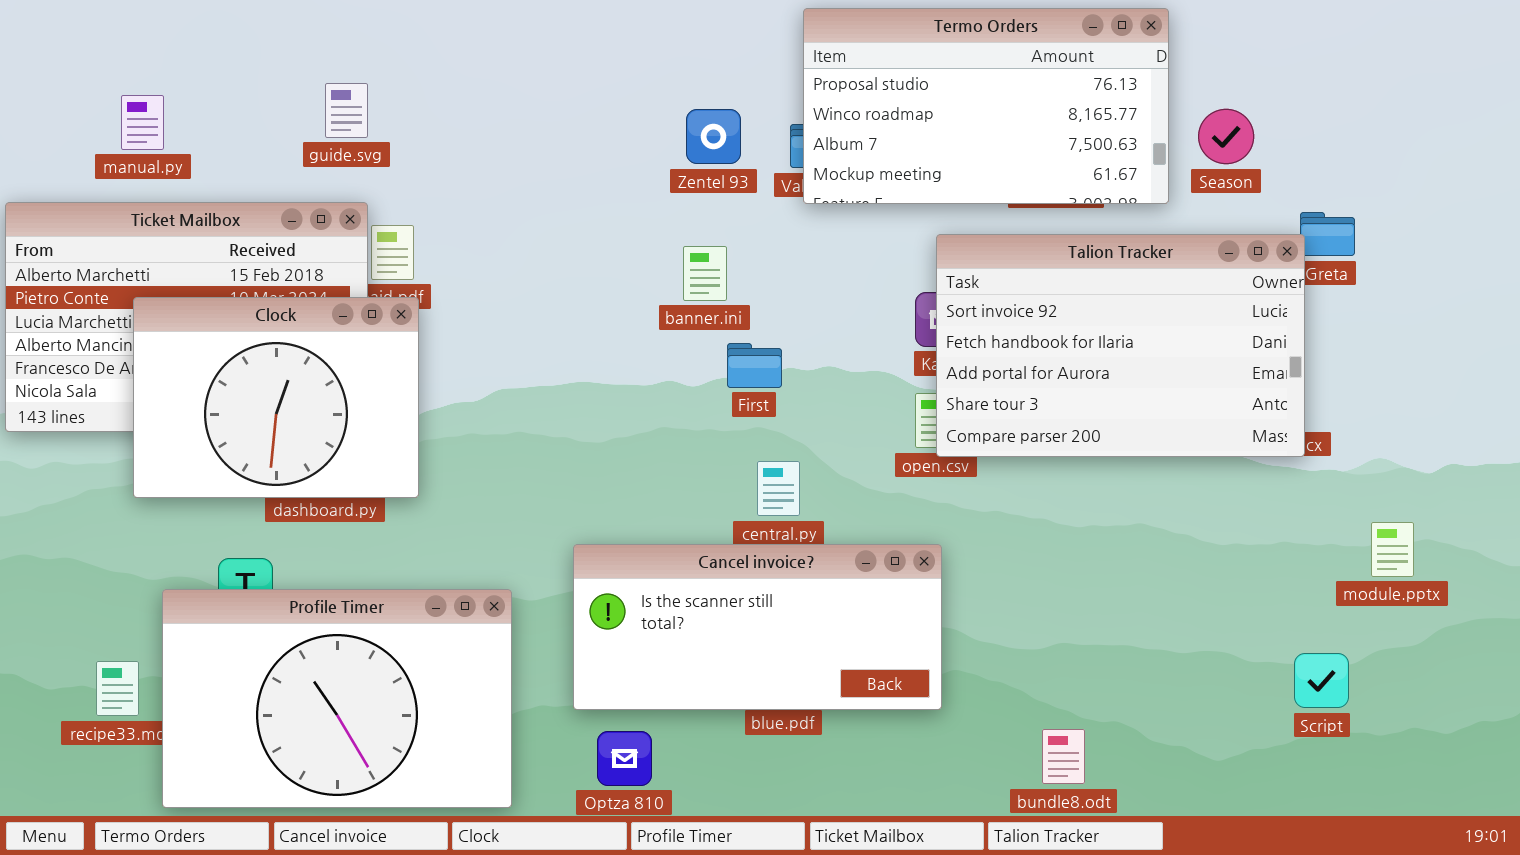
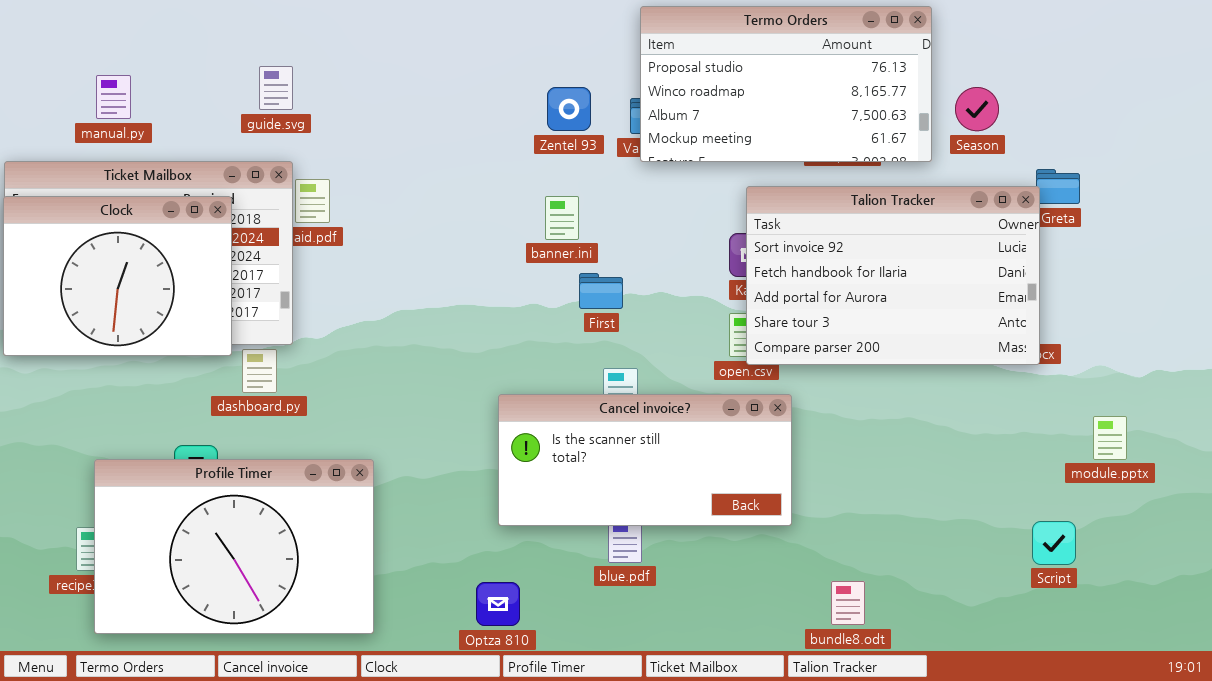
Clock: [133,297,419,498] -> [3,196,232,356], moved
Cancel invoice?: [573,544,942,710] -> [498,394,792,526], moved
Profile Timer: [162,589,512,808] -> [94,459,374,634], moved

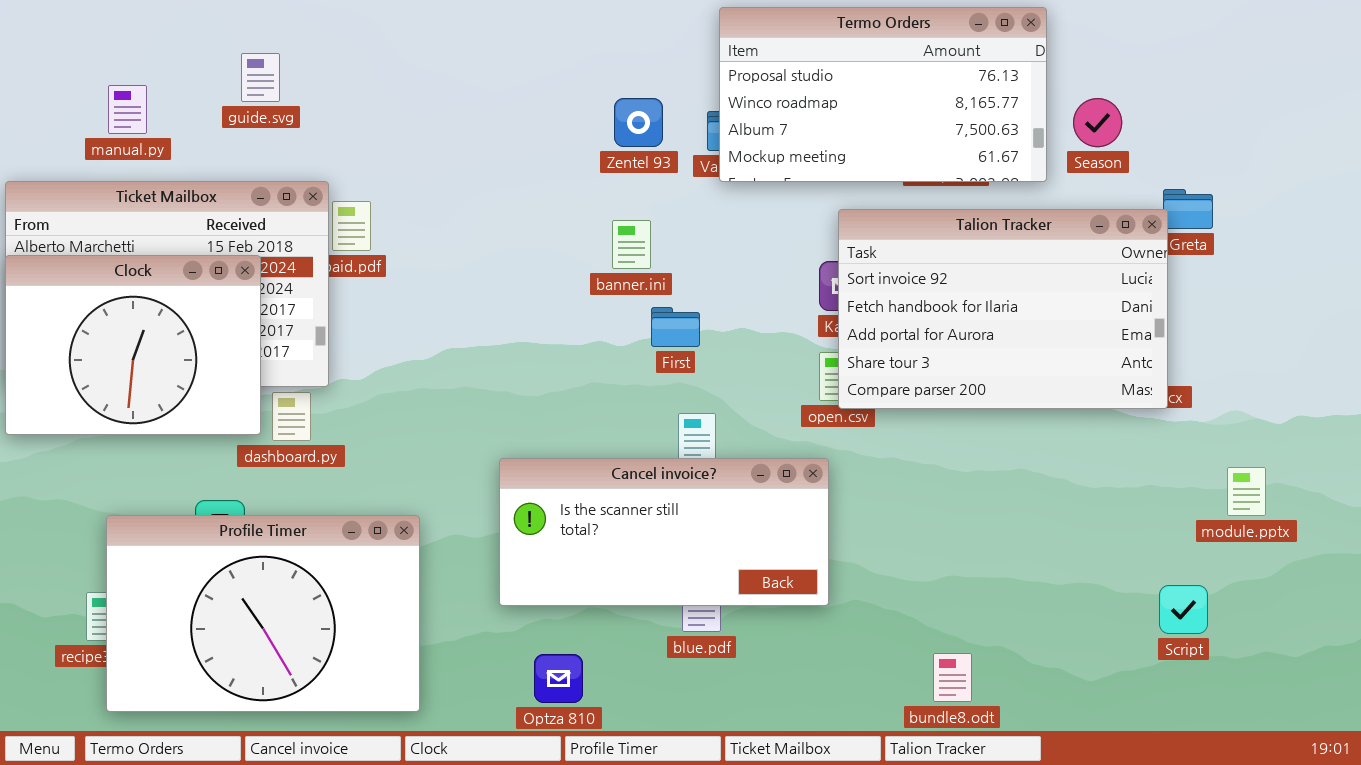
guide.svg: [259,66,293,110] -> [241,53,280,102], moved
Clock: [3,196,232,356] -> [5,255,261,435], moved
Cancel invoice?: [498,394,792,526] -> [499,458,829,606], moved

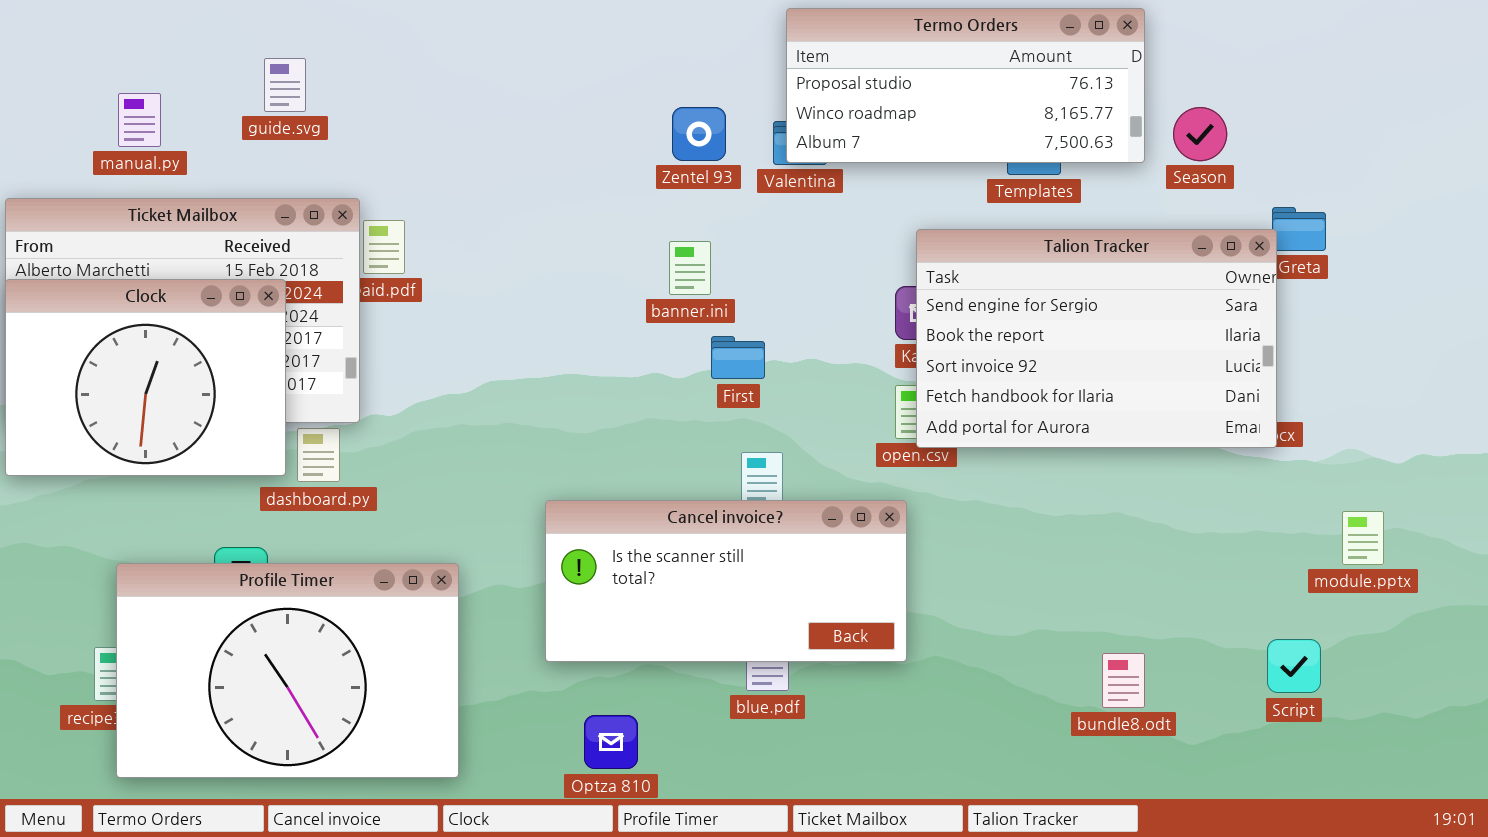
Termo Orders: [719,7,1047,182] -> [786,8,1145,163], resized
Talion Tracker: [838,209,1168,409] -> [916,229,1277,448], scrolled up 2 rows
bundle8.odt: [933,653,972,702] -> [1102,653,1145,708], moved

